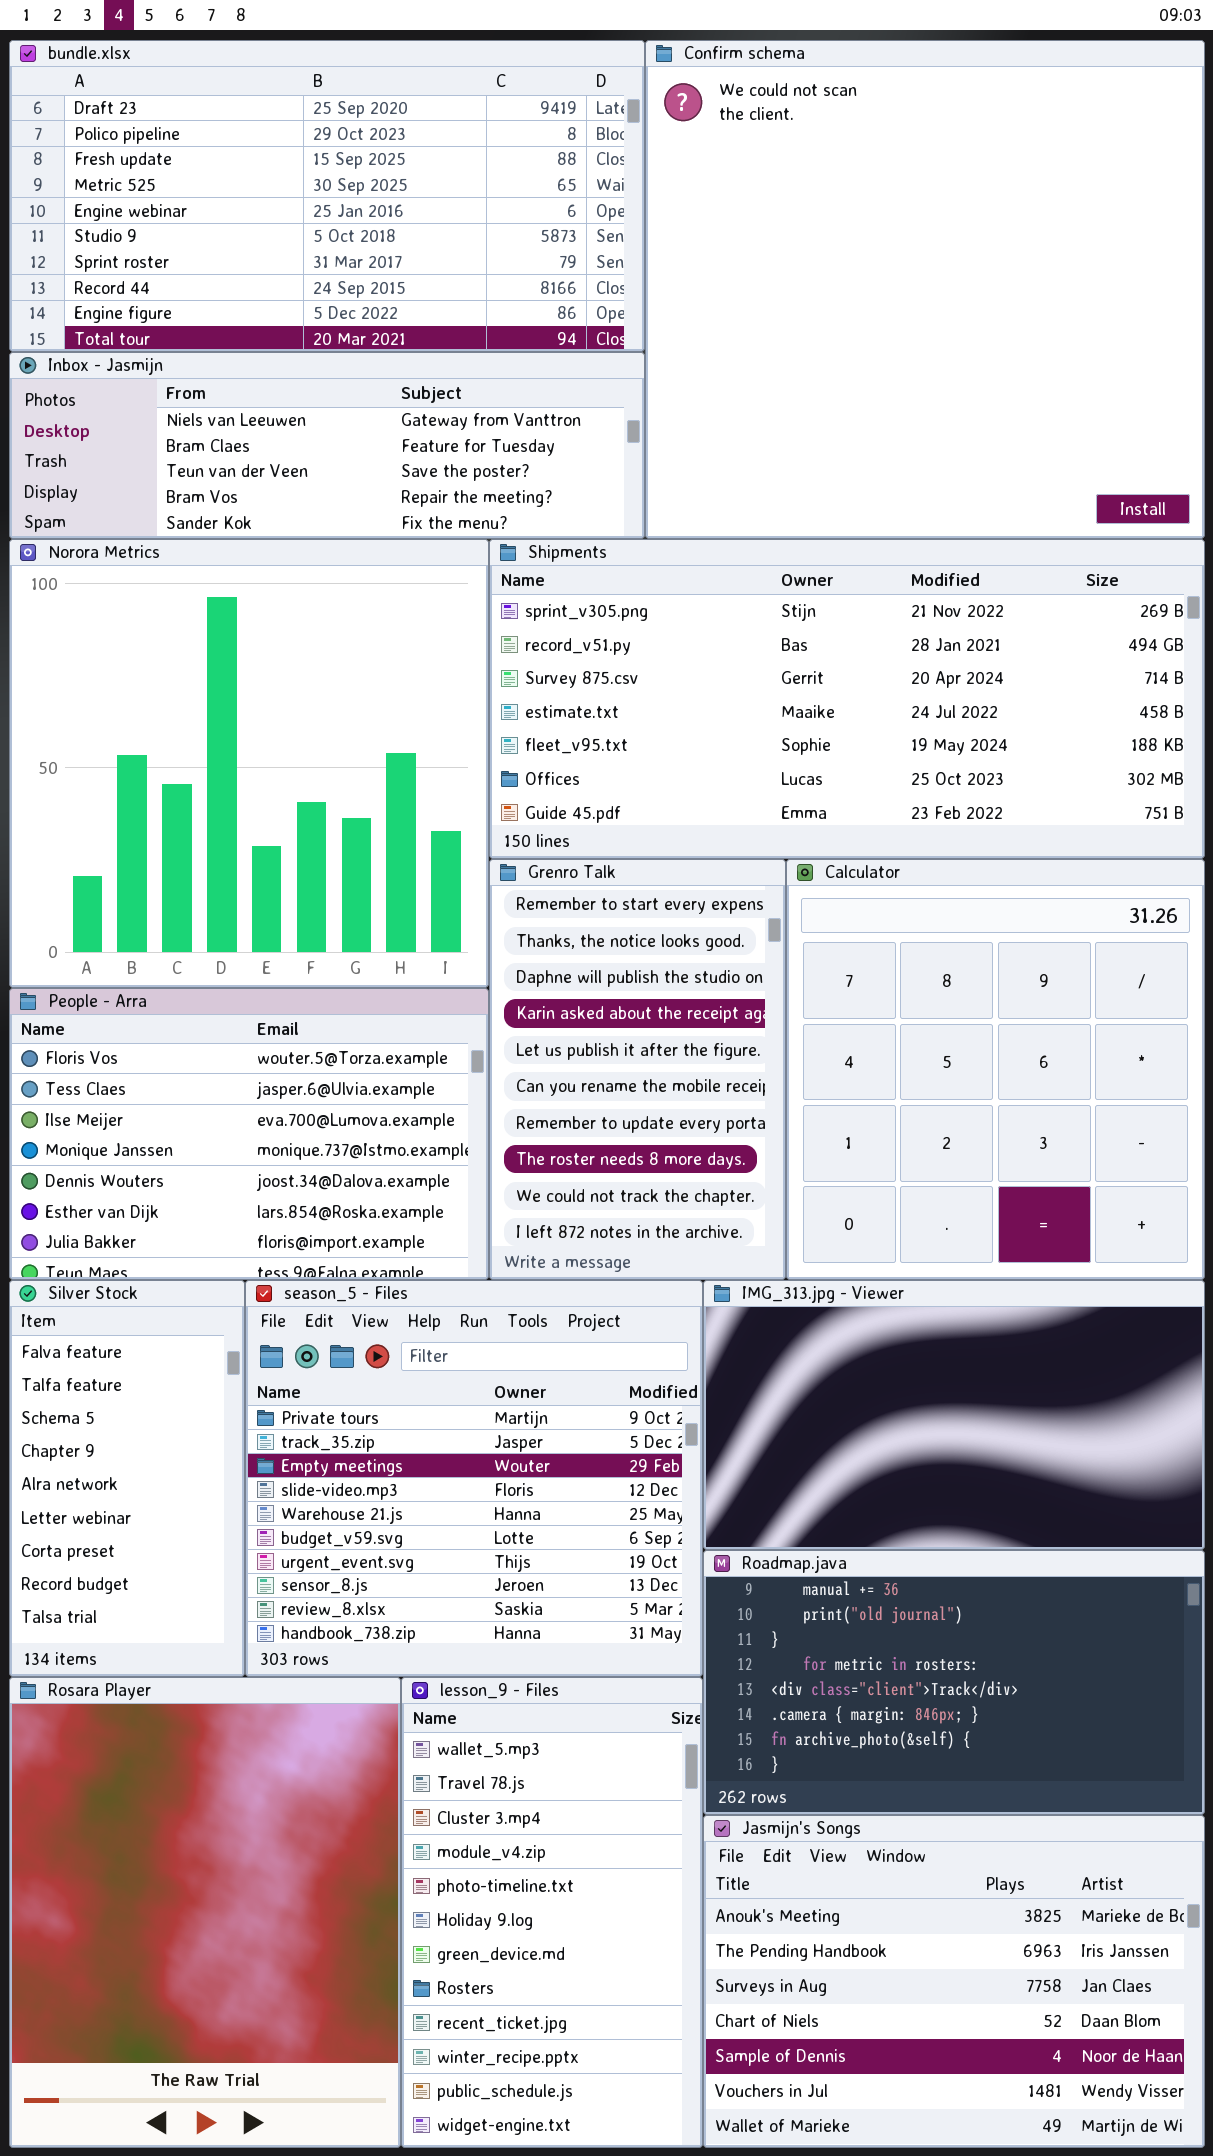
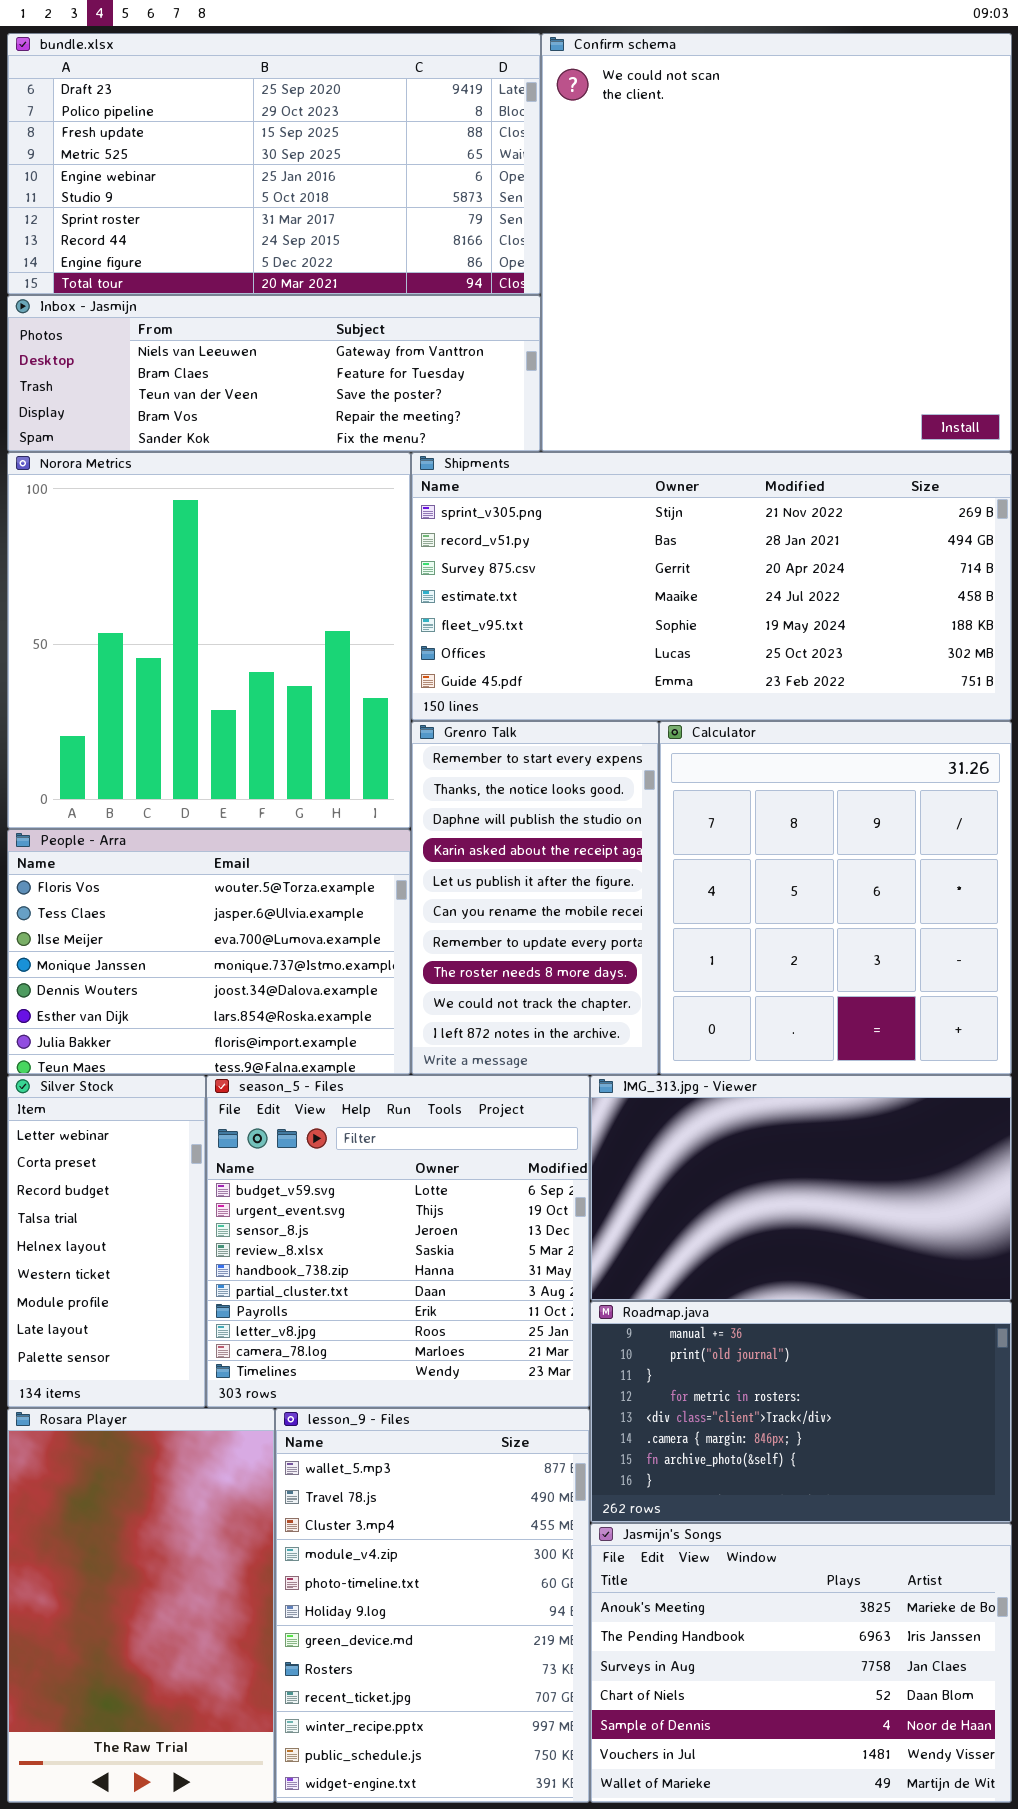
Silver Stock: [9,1280,245,1677] -> [7,1075,206,1408], scrolled down 5 rows
season_5 - Files: [245,1280,703,1677] -> [206,1075,590,1408], scrolled down 5 rows
Rosara Player: [9,1677,401,2148] -> [7,1408,275,1803], resized
lesson_9 - Files: [401,1677,703,2148] -> [275,1408,590,1803], resized

